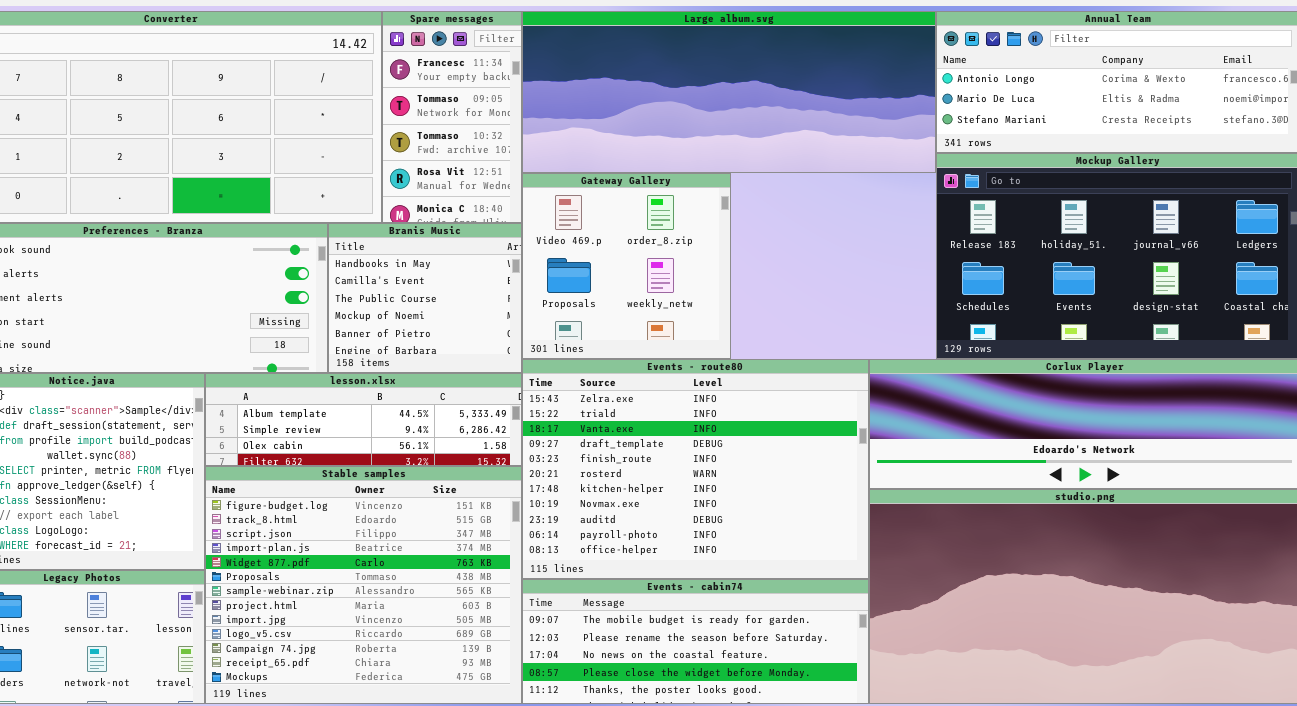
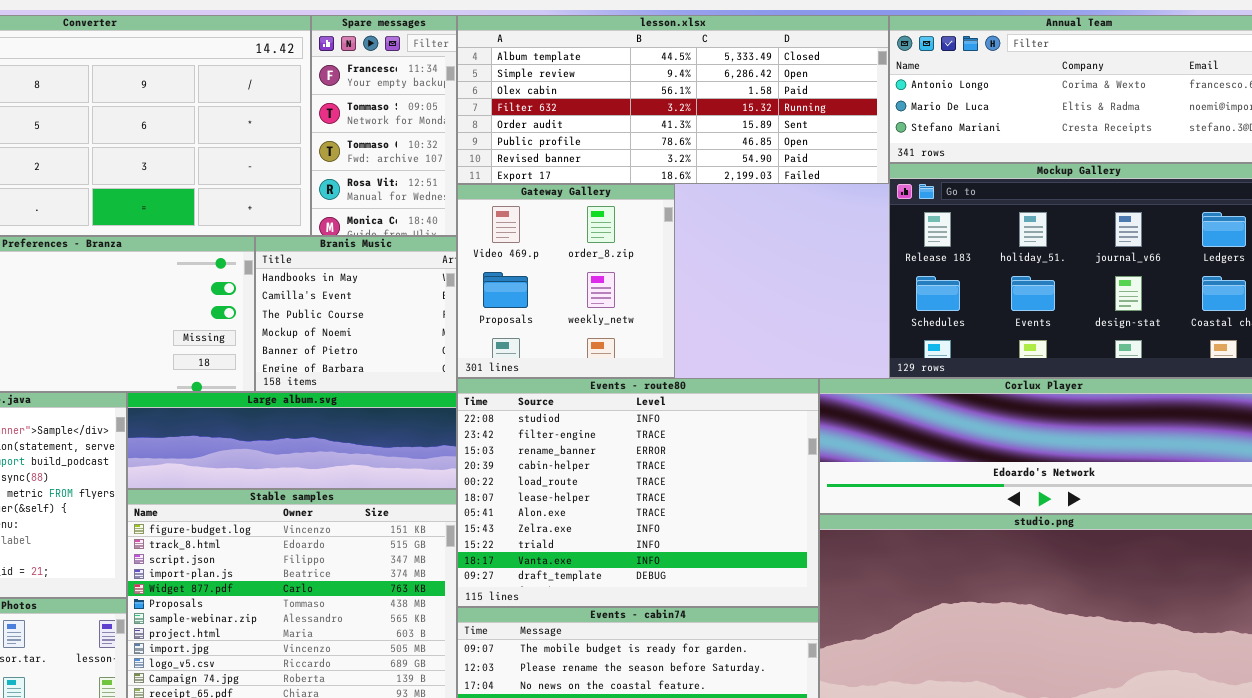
Large album.svg: [522,11,936,173] -> [127,392,457,489], moved, resized
Events - route80: [522,359,869,579] -> [457,378,819,607], scrolled up 7 rows
lesson.xlsx: [205,373,522,466] -> [457,15,889,184], moved, resized

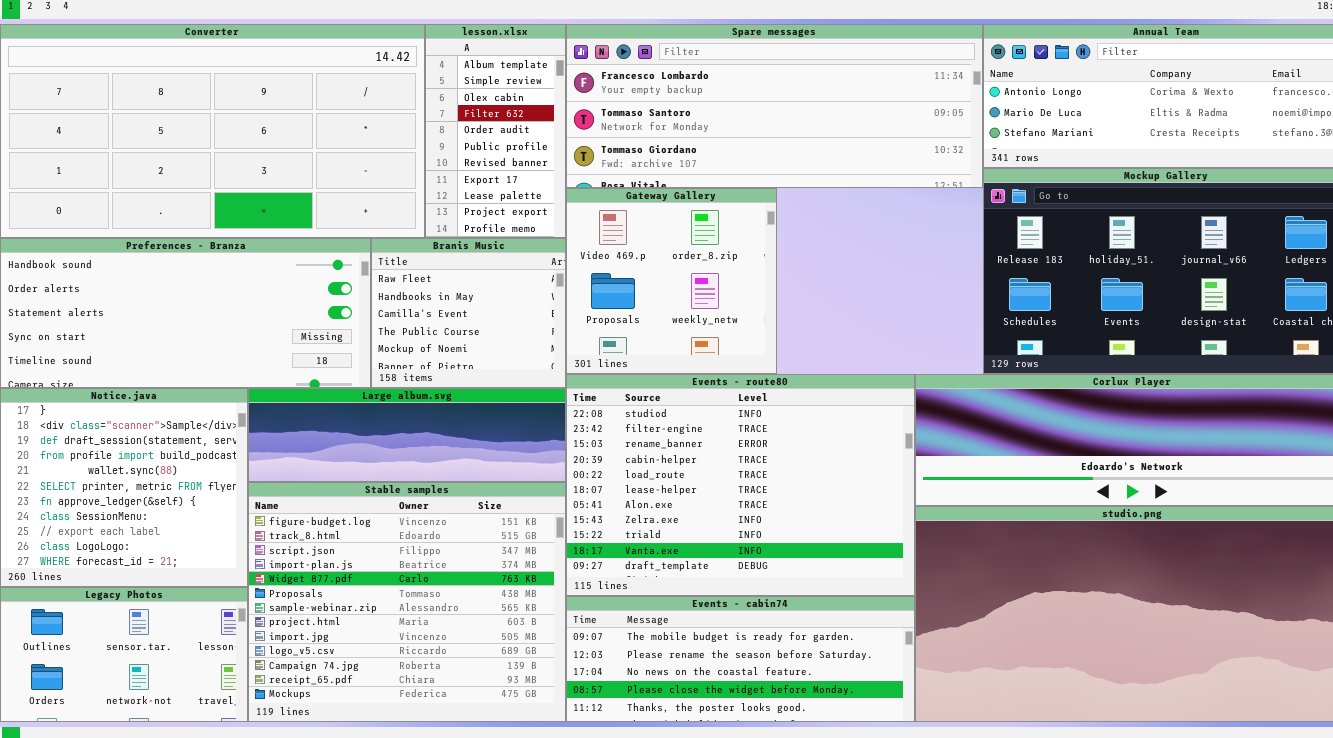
Spare messages: [311,15,457,236] -> [566,24,983,188], moved, resized
lesson.xlsx: [457,15,889,184] -> [425,24,566,238], moved, resized
Branis Music: [255,236,457,392] -> [371,238,566,388], scrolled up 1 row

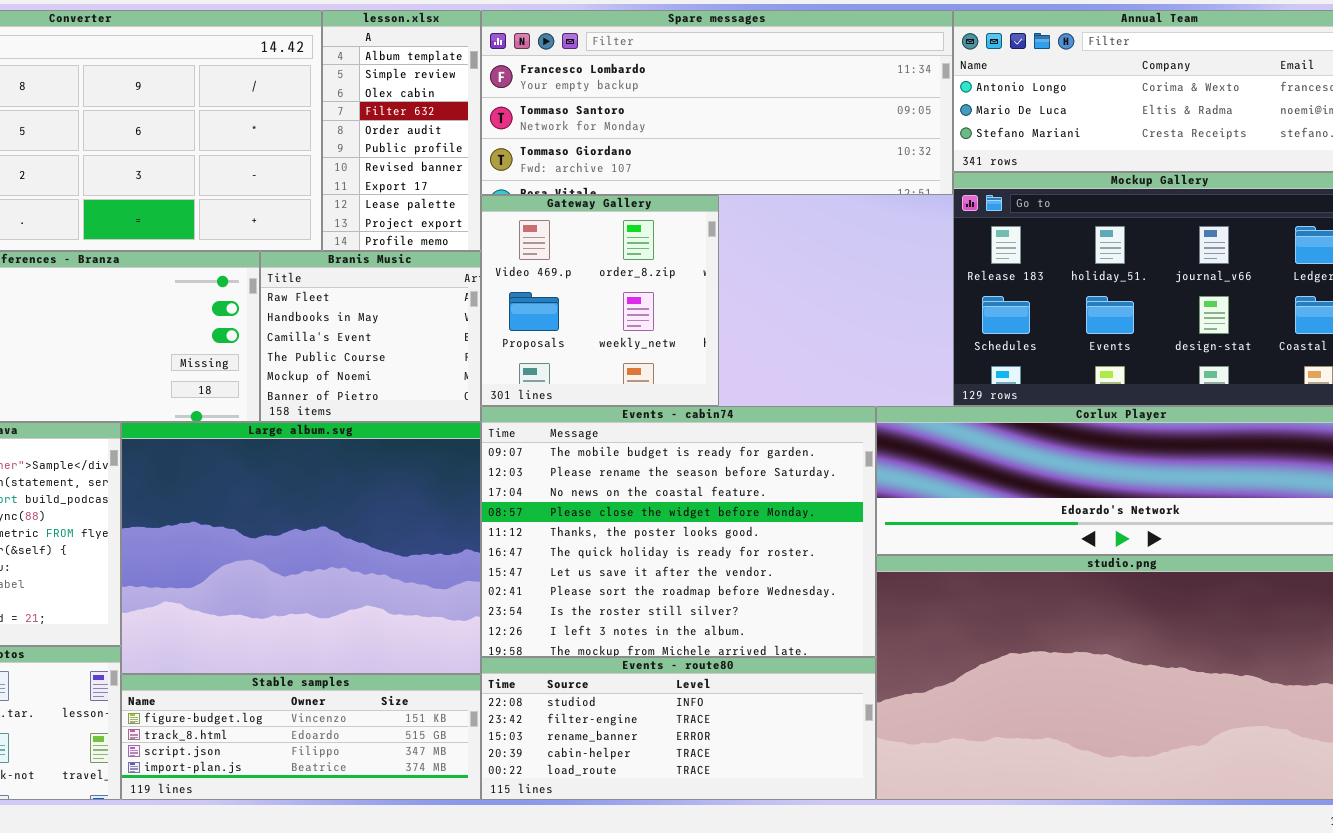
Events - route80: [566,374,915,596] -> [481,657,876,800], moved, resized
Large album.svg: [248,388,566,482] -> [121,422,481,674], resized
Stable samples: [248,482,566,722] -> [121,674,481,800], resized
Events - cabin74: [566,596,915,722] -> [481,406,876,657], moved, resized

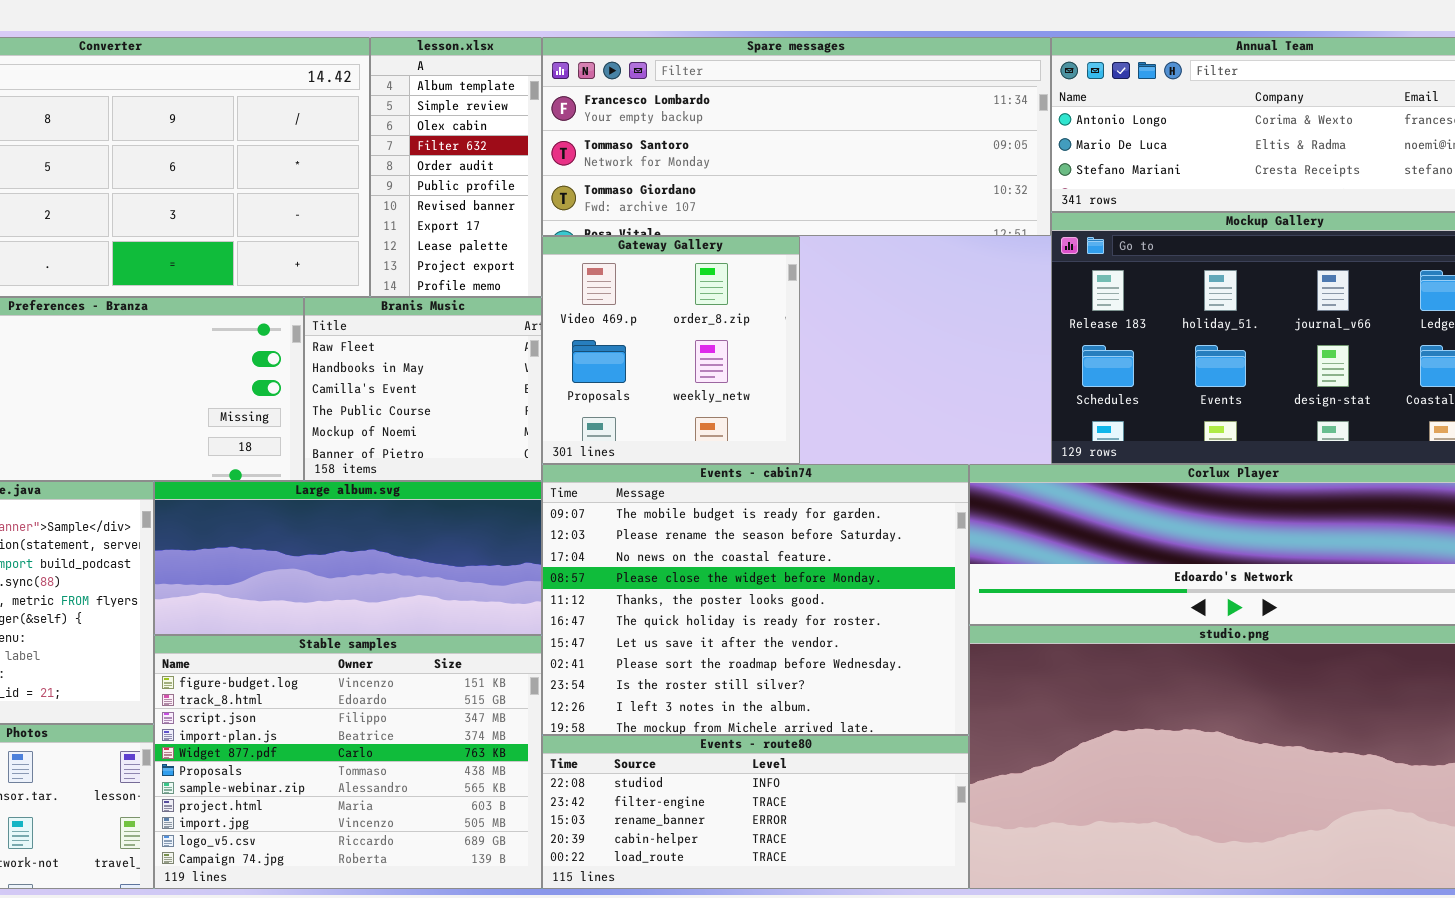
Large album.svg: [121,422,481,674] -> [154,481,542,635], resized
Stable samples: [121,674,481,800] -> [154,635,542,889], resized

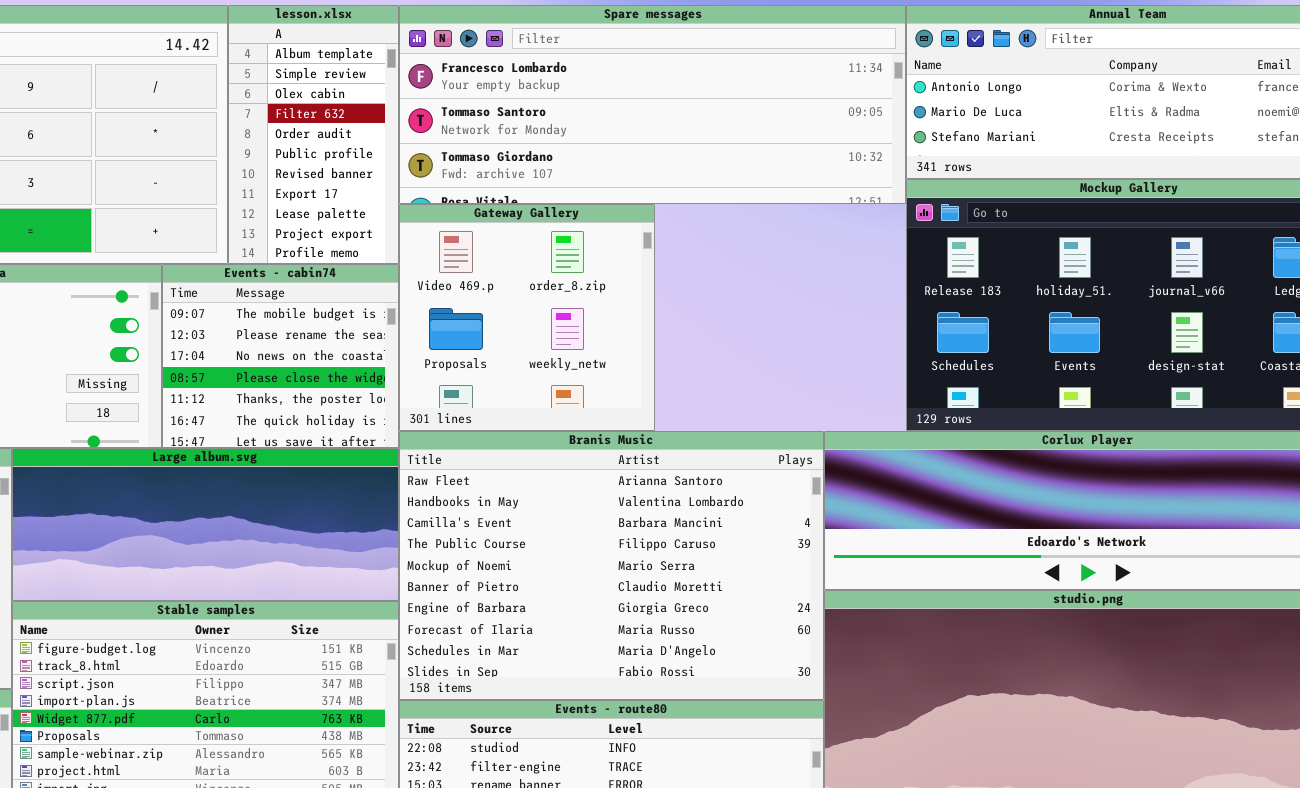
Branis Music: [304,297,542,481] -> [399,431,824,700], moved, resized
Events - cabin74: [542,464,969,735] -> [162,264,399,448], moved, resized

